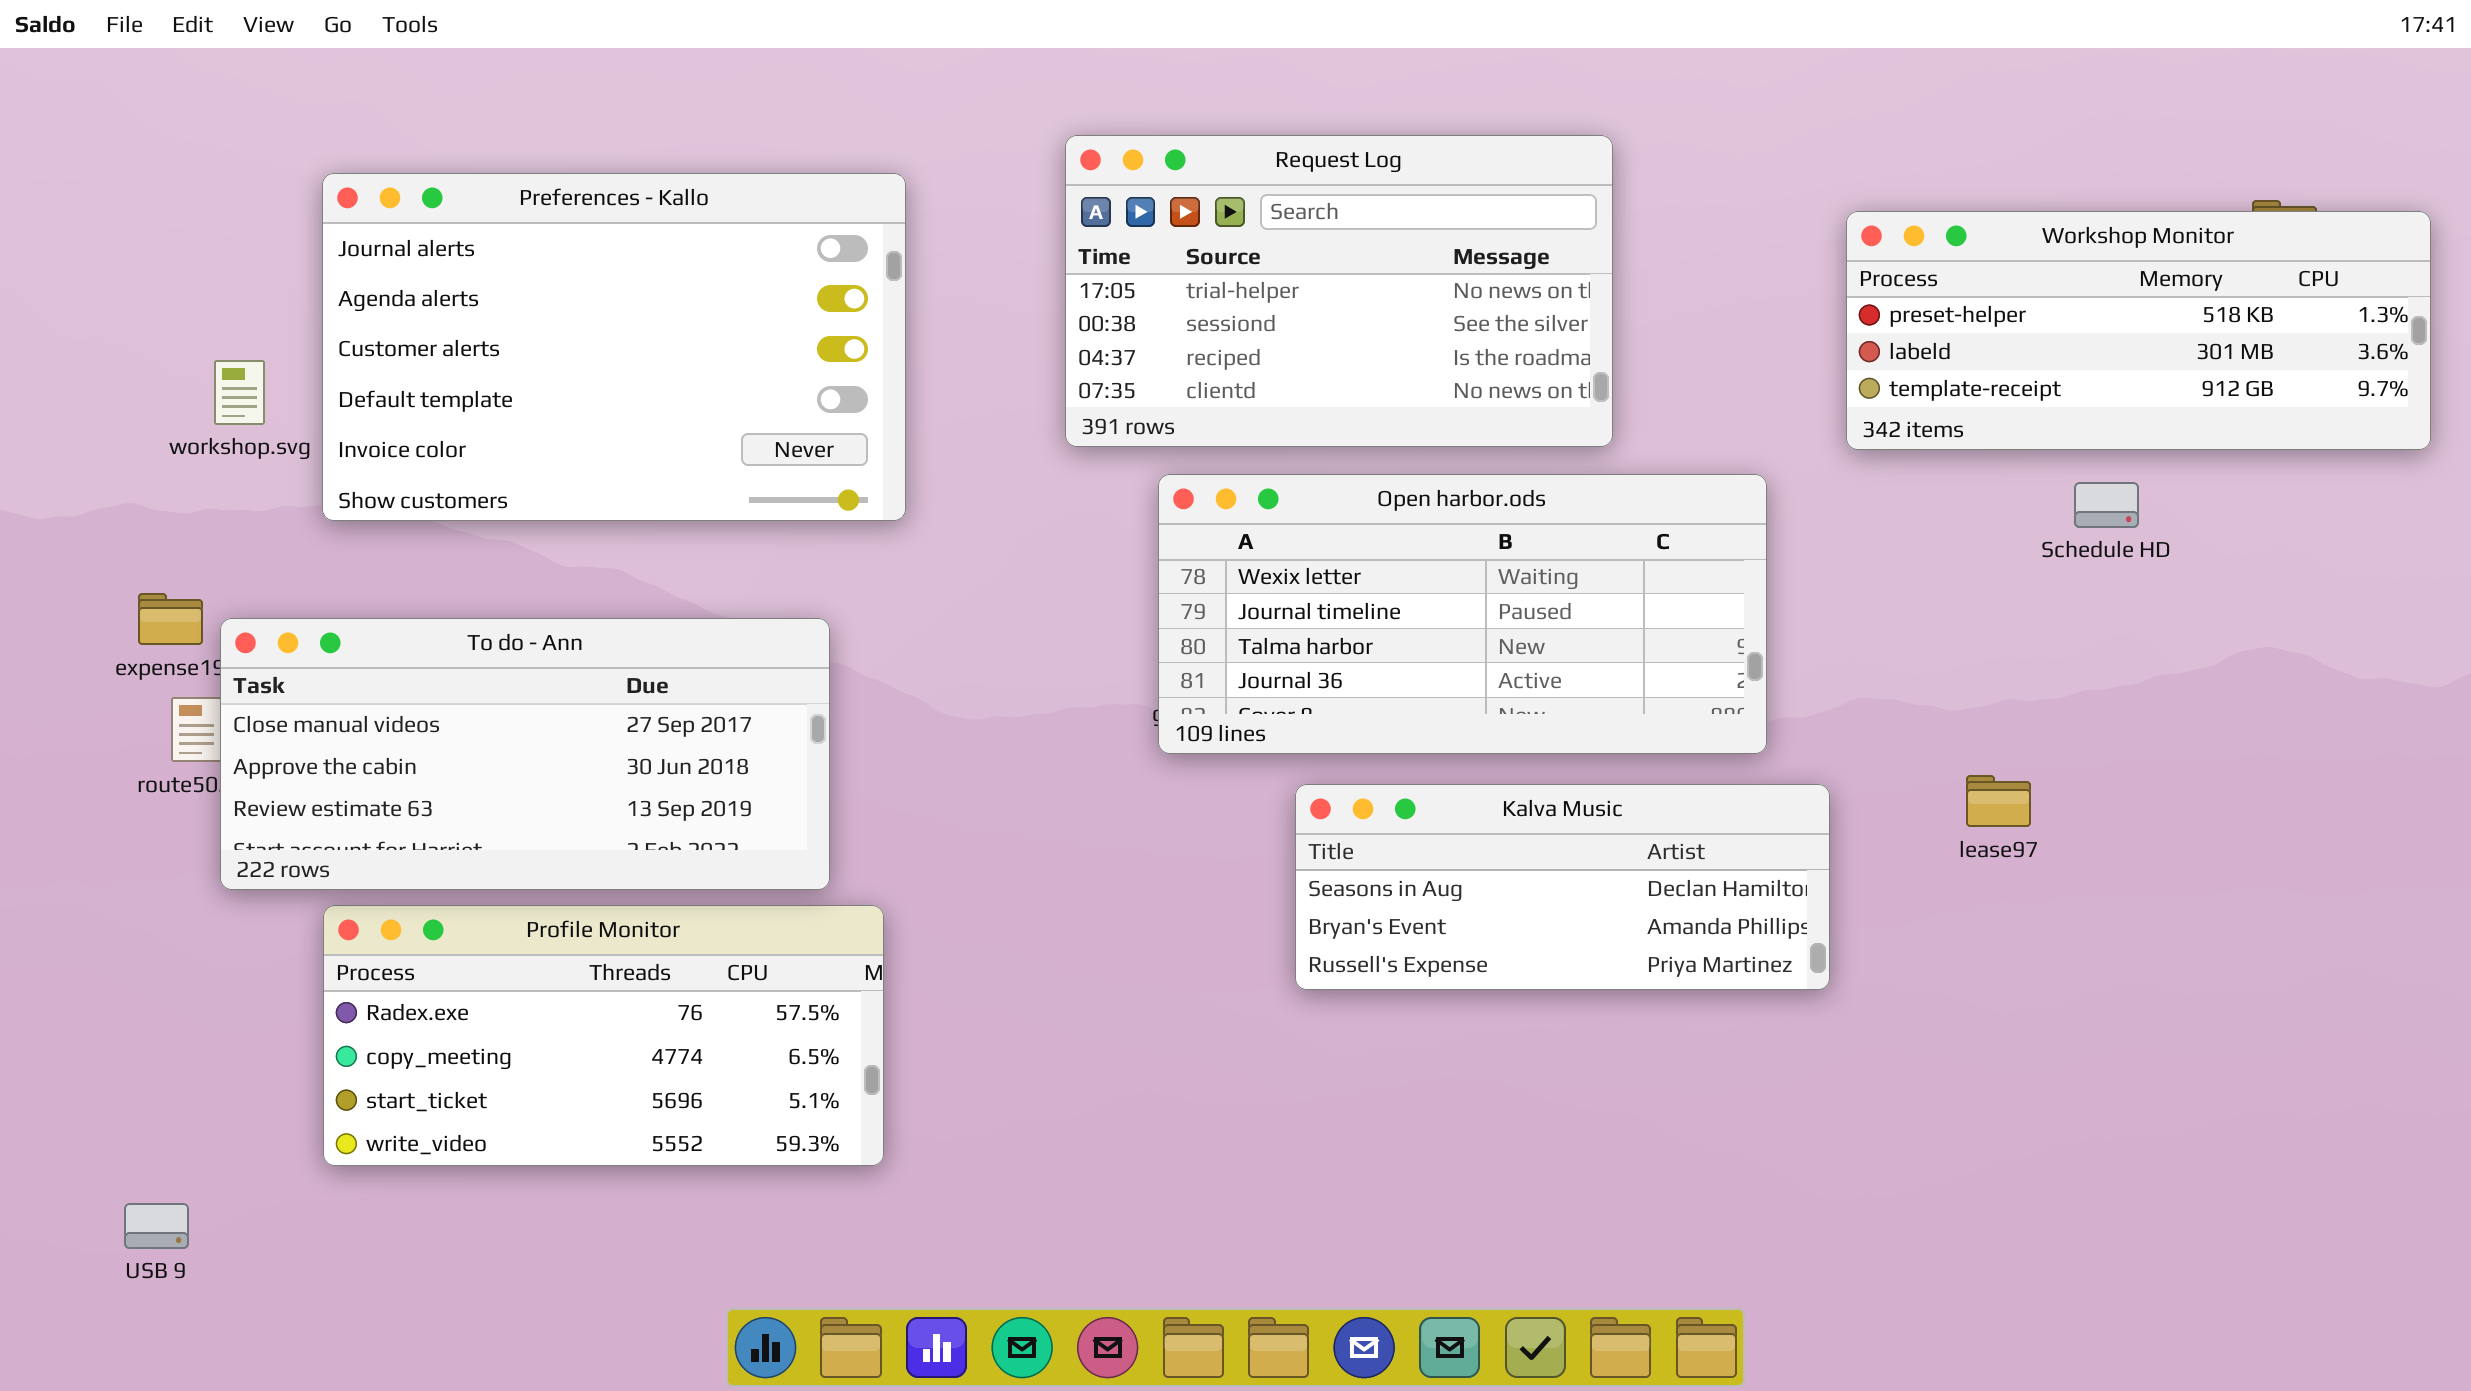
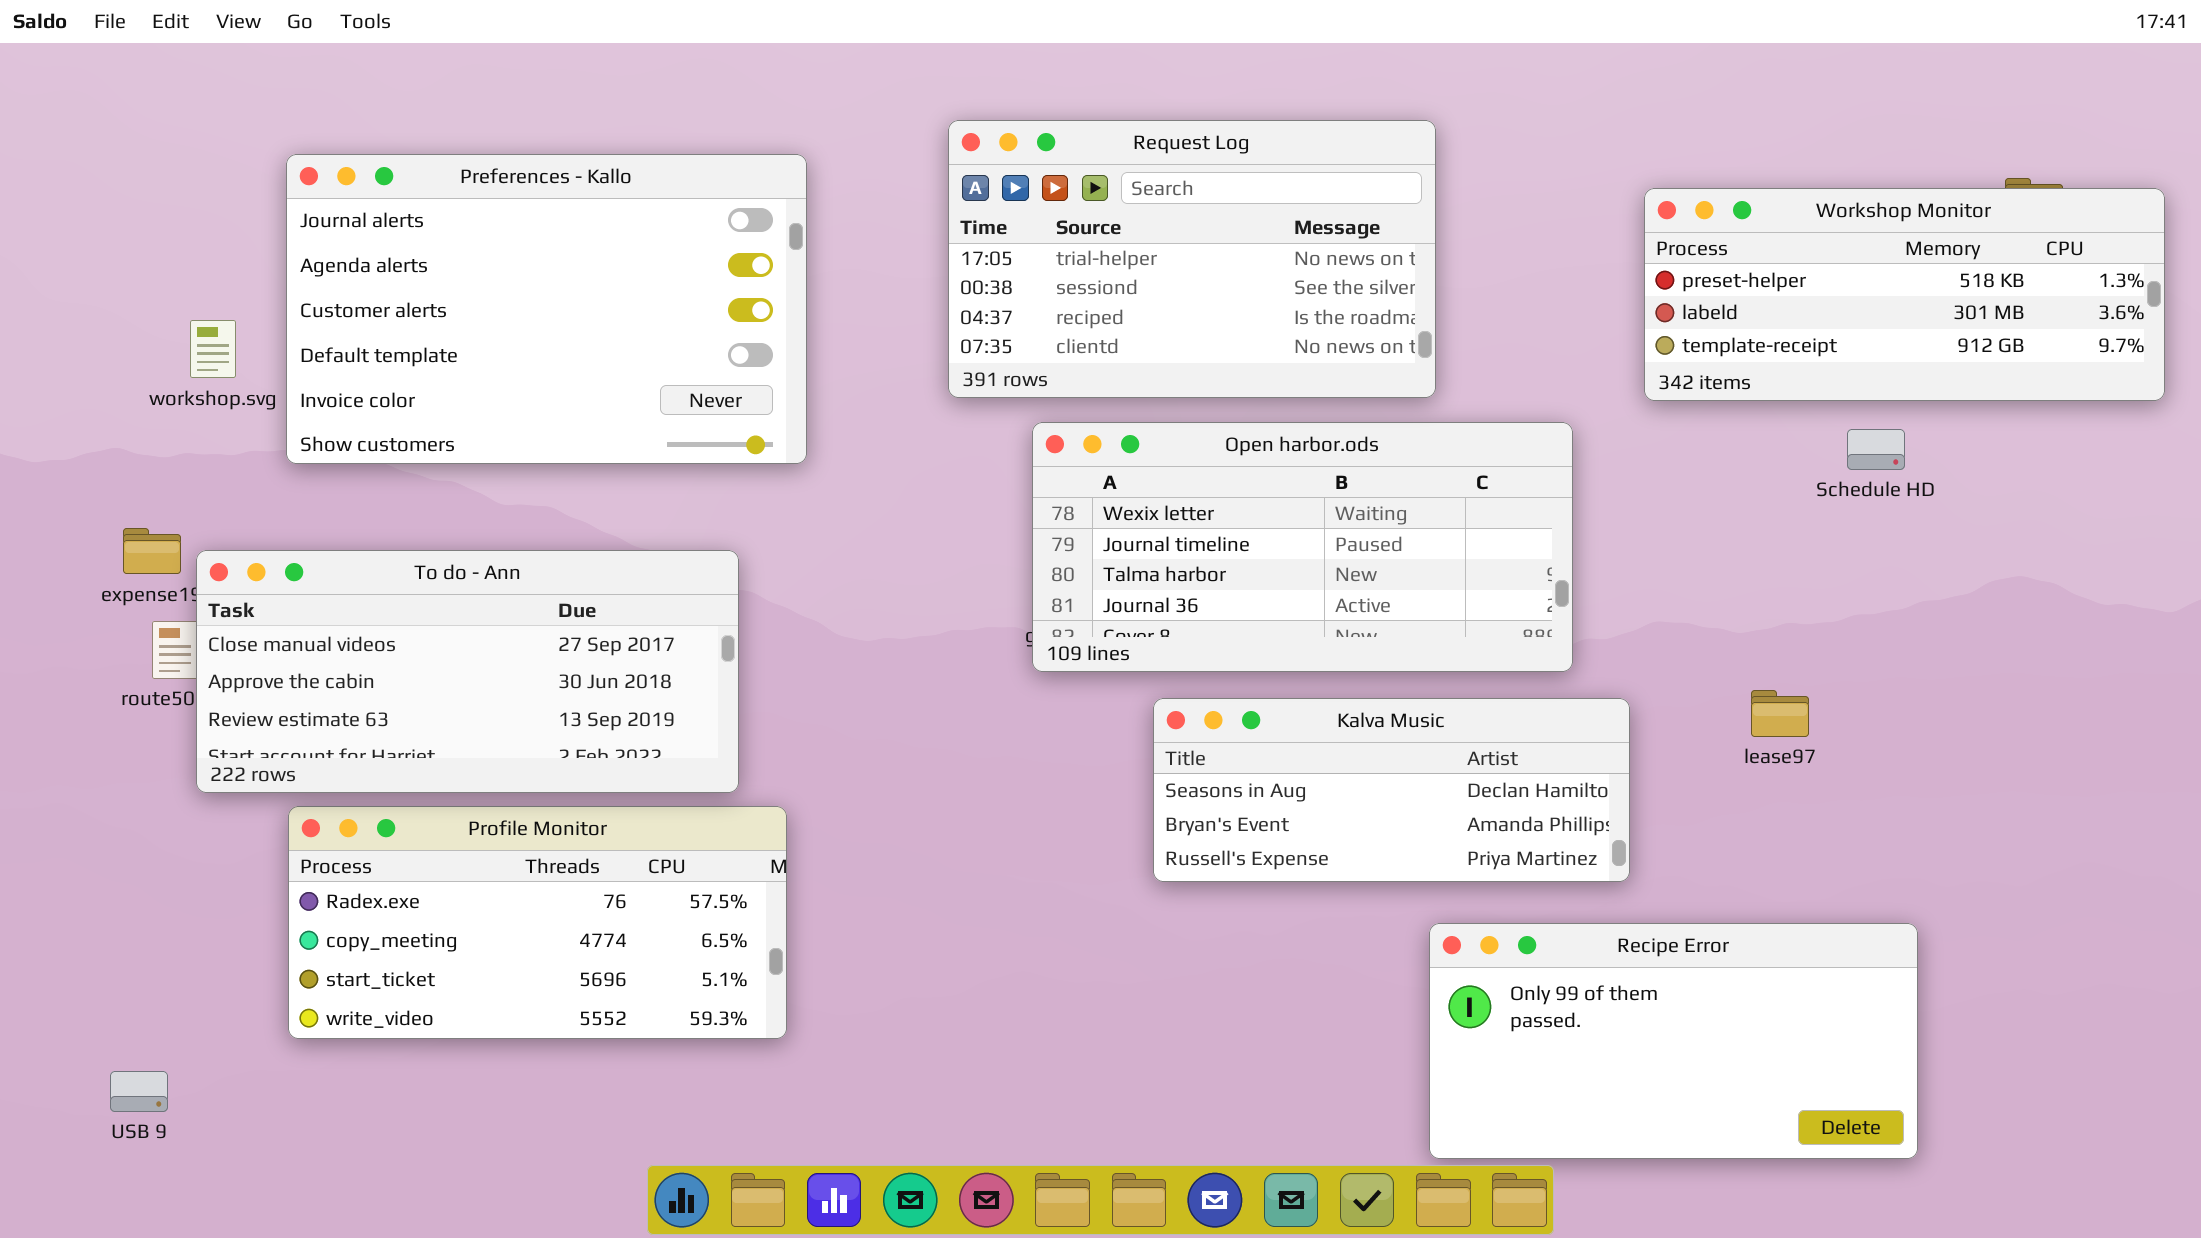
Recipe Error: none -> [1429,923,1918,1159], opened

